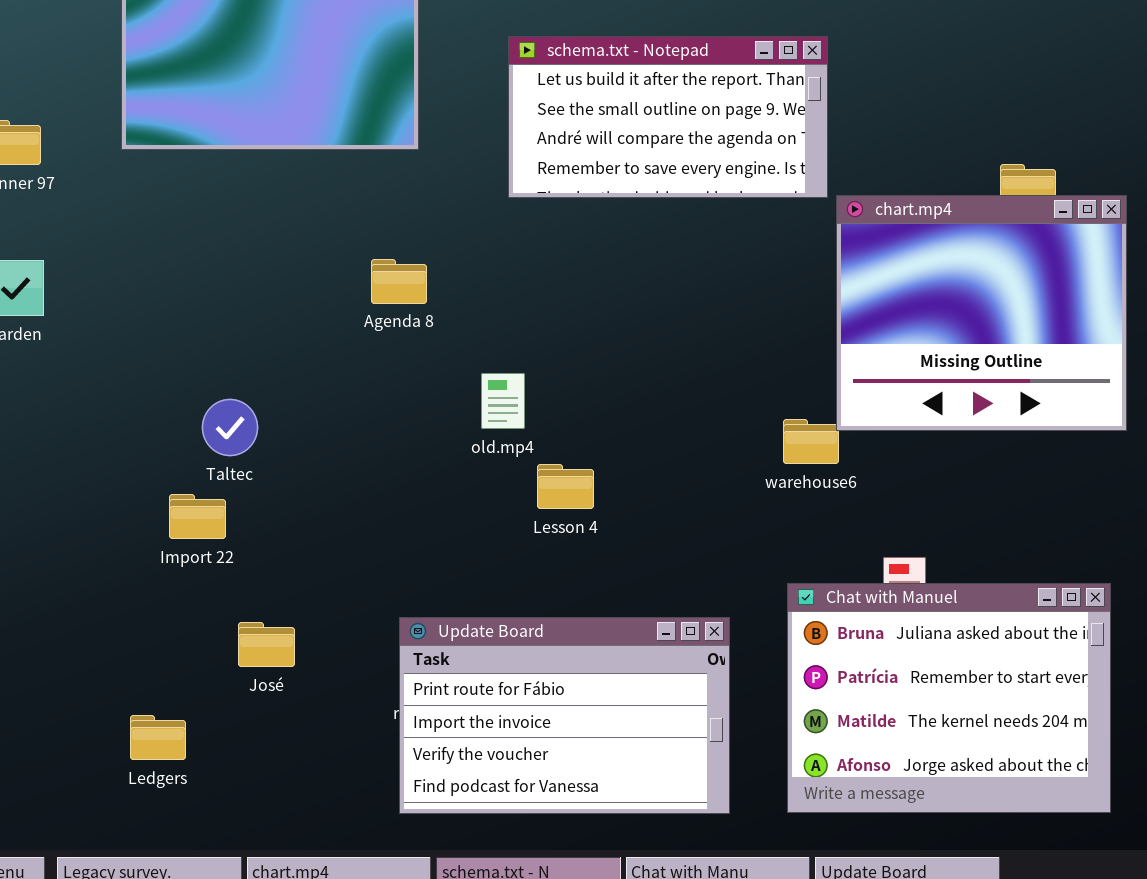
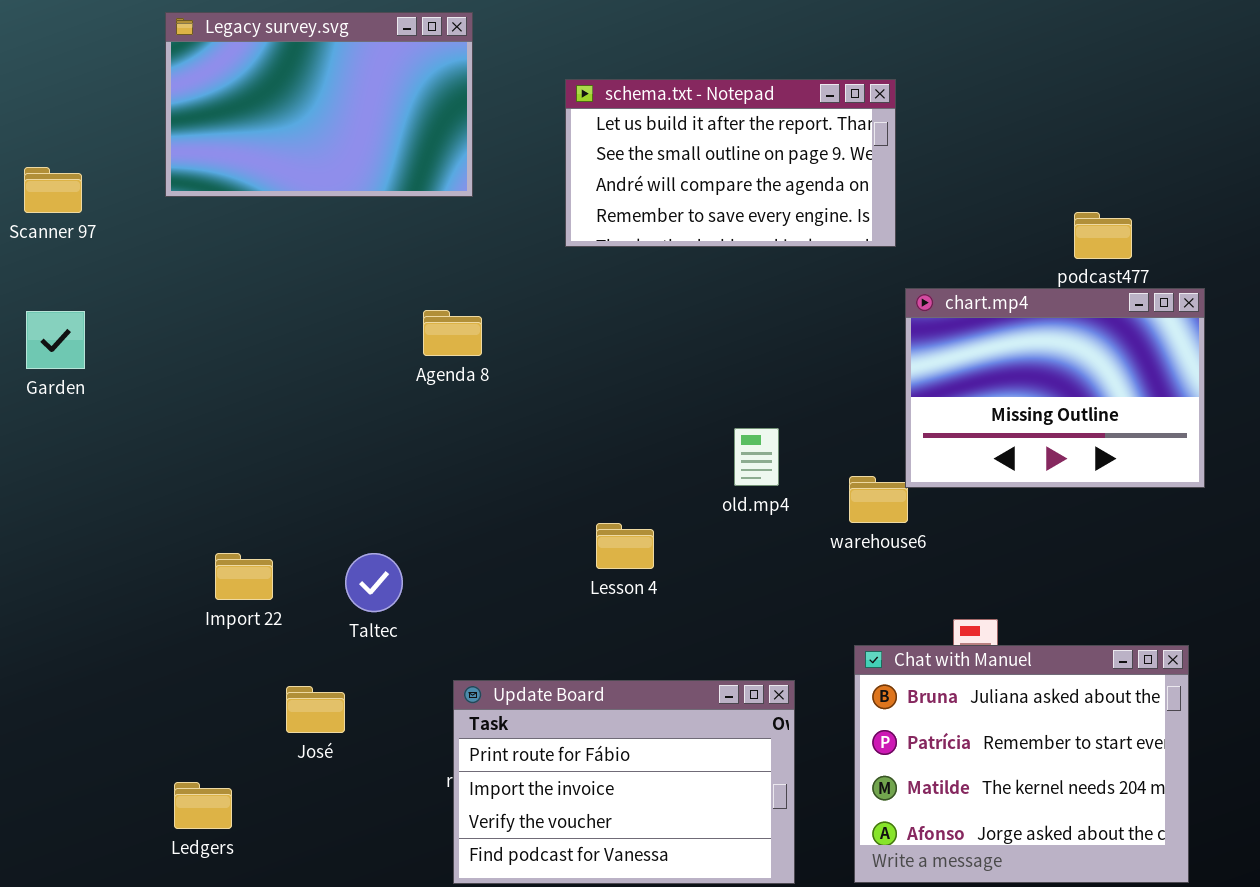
chart.mp4: [836,195,1127,431] -> [905,288,1205,488], resized
old.mp4: [481,373,525,429] -> [734,428,779,486], moved
Taltec: [202,399,258,456] -> [345,553,403,612], moved

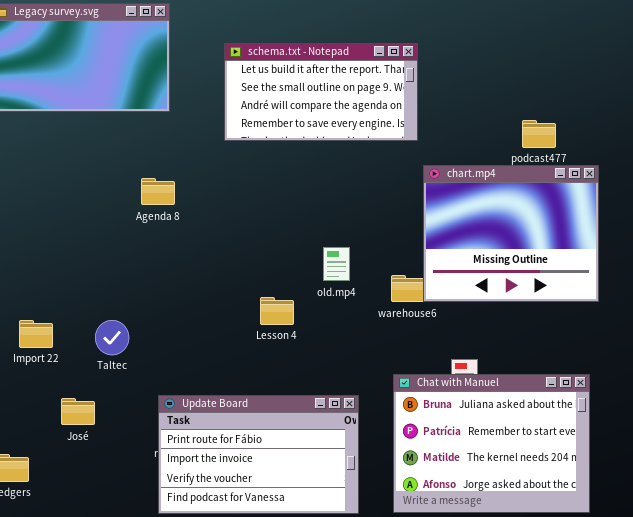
chart.mp4: [905,288,1205,488] -> [423,165,599,302], resized
Lesson 4: [596,523,654,569] -> [260,297,294,325], moved

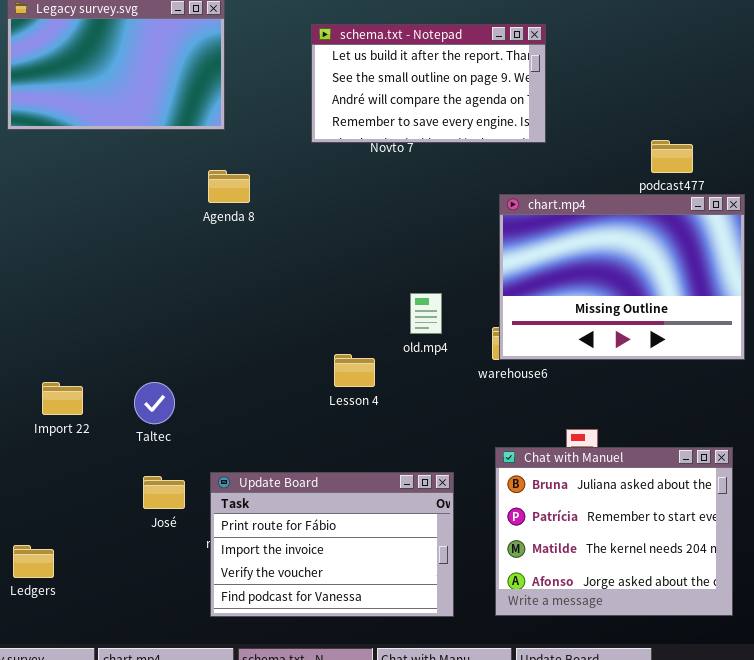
schema.txt - Notepad: [224,43,418,141] -> [311,24,546,143], moved
chart.mp4: [423,165,599,302] -> [499,194,745,360], resized
Agenda 8: [141,178,175,205] -> [208,170,250,203], moved
José: [61,398,95,425] -> [143,476,185,509], moved

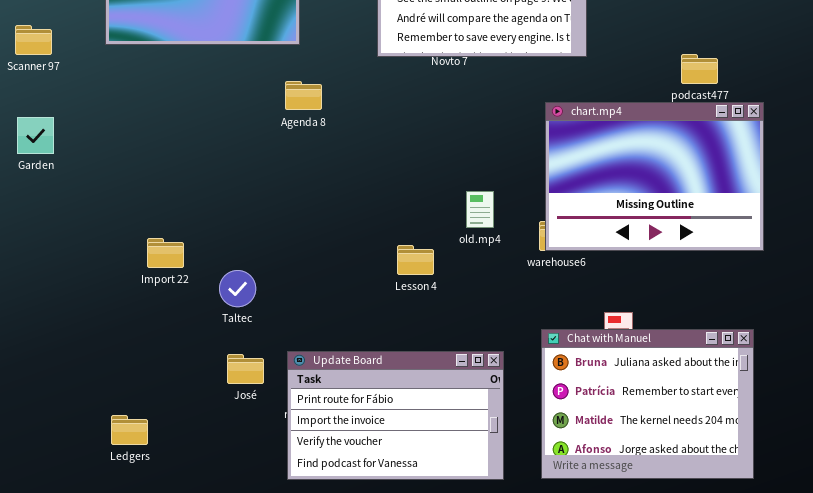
Import 22: [42,382,83,415] -> [147,238,184,268], moved

